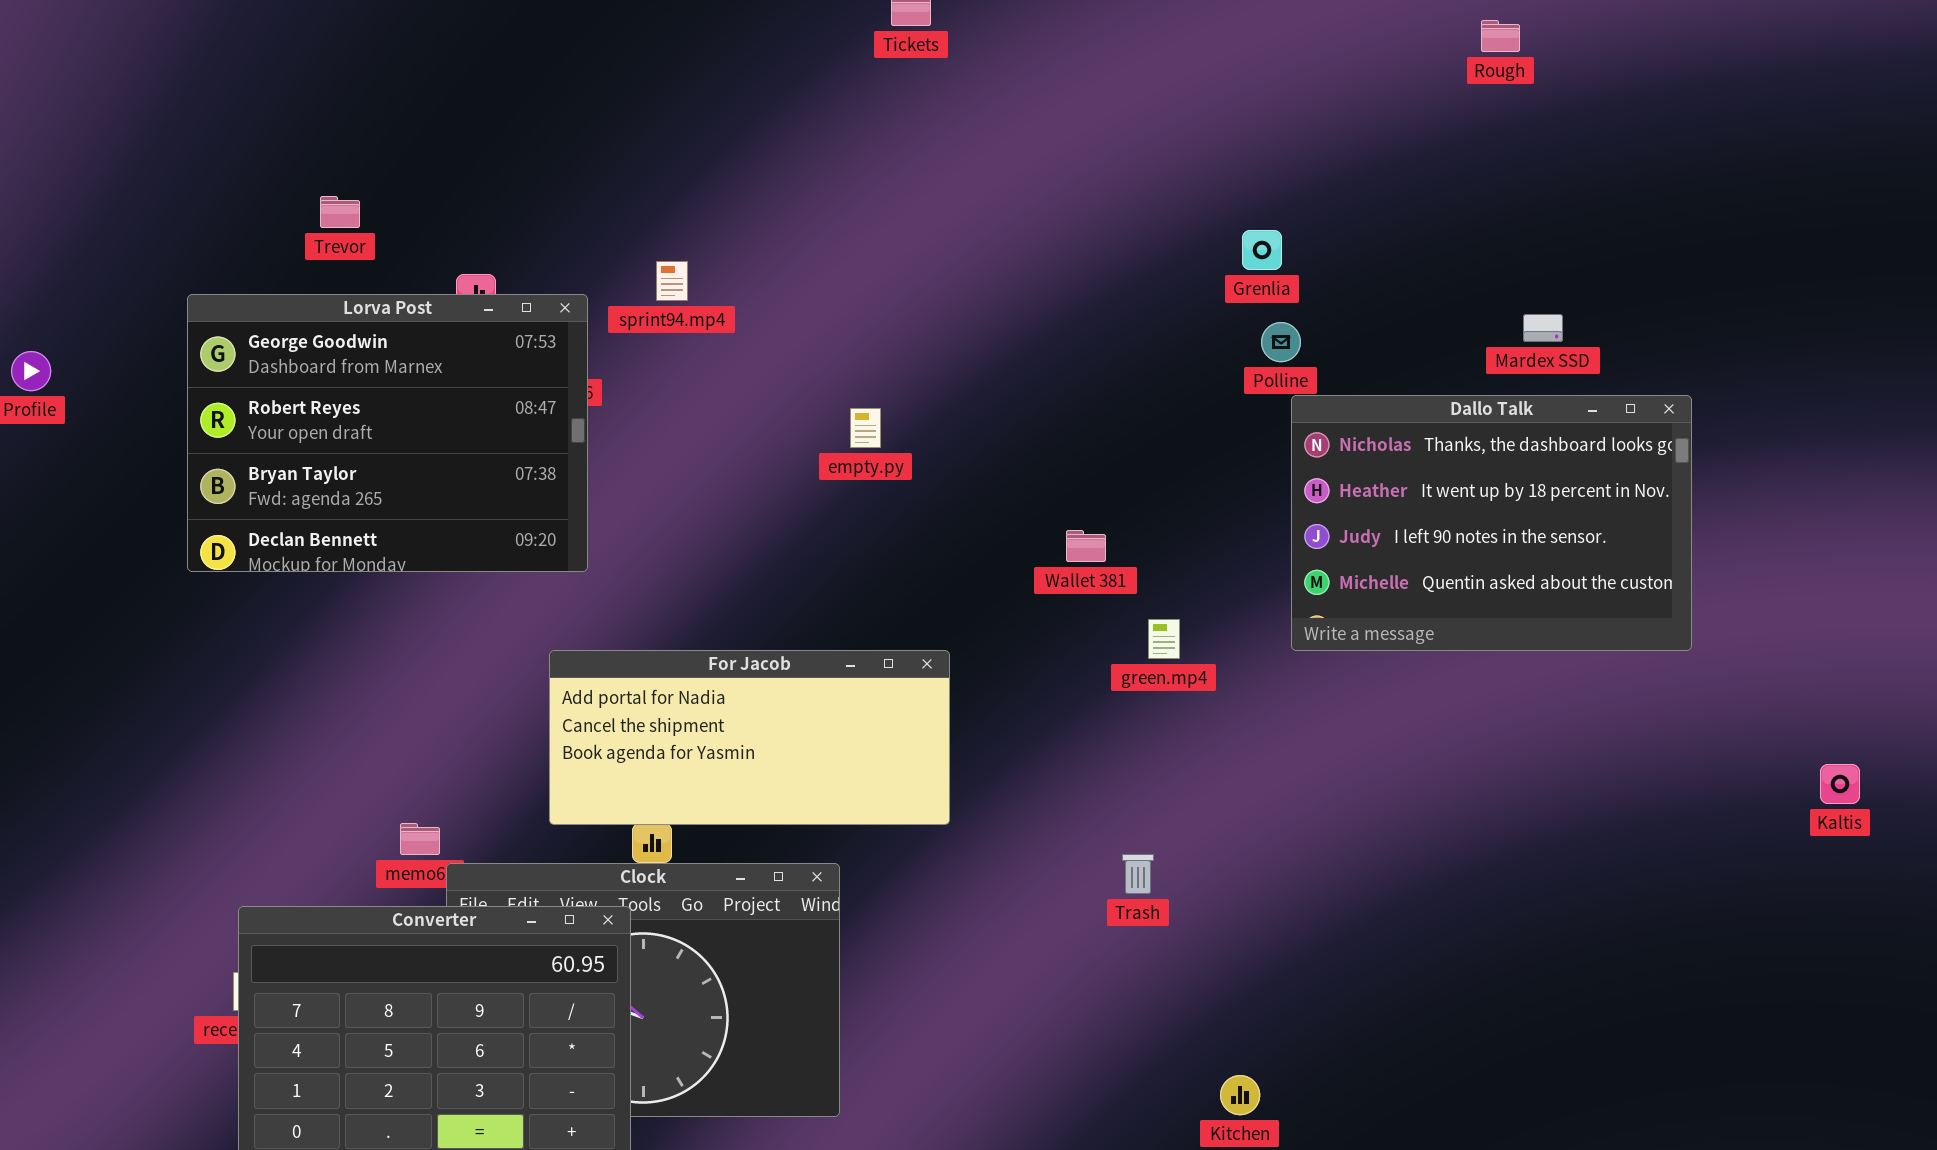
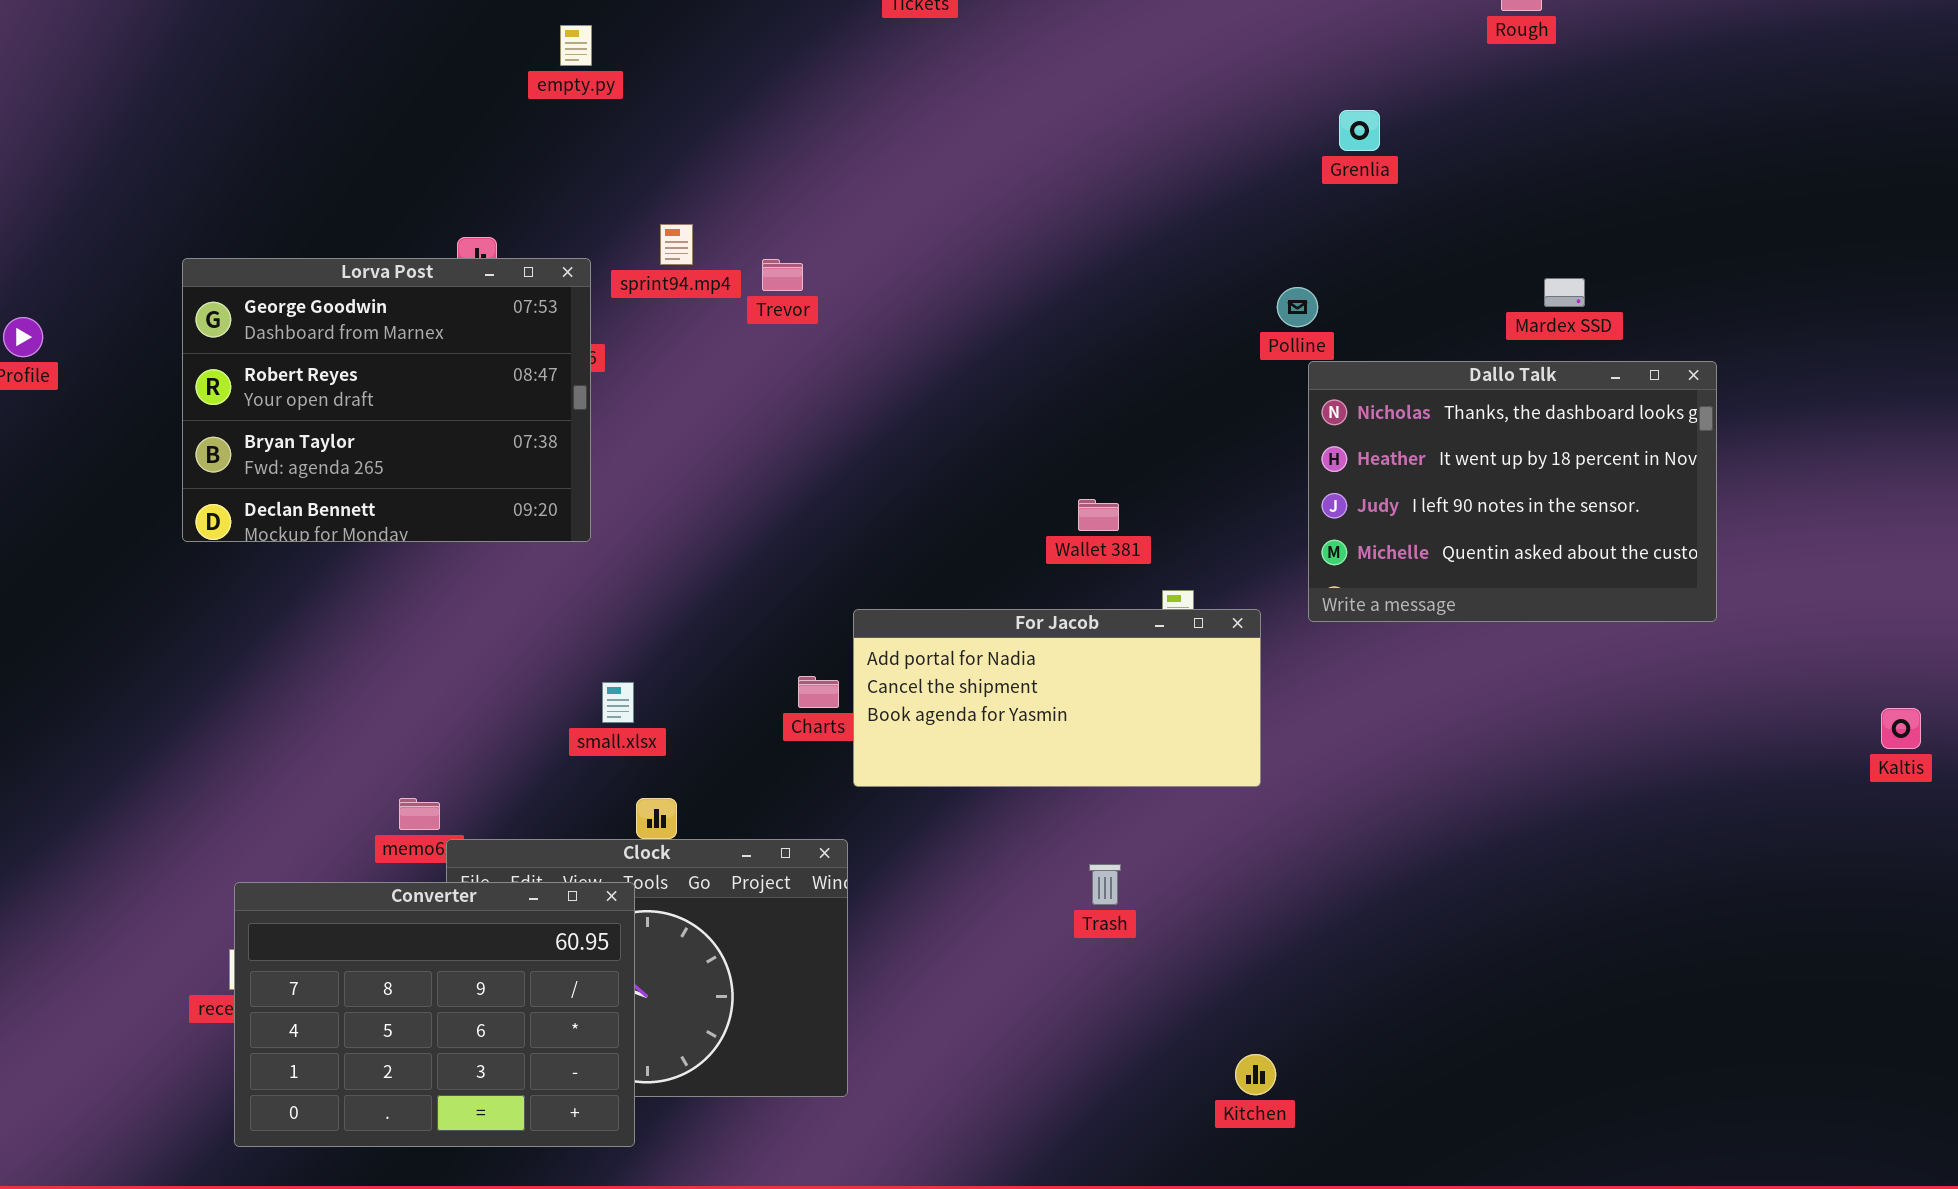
Trevor: [320,196,360,228] -> [762,259,803,291], moved
Grenlia: [1242,230,1282,270] -> [1339,110,1380,151], moved
empty.py: [850,408,881,448] -> [560,25,592,66], moved
For Jacob: [549,650,950,825] -> [853,609,1261,787], moved
Kaltis: [1820,764,1860,804] -> [1881,708,1921,749], moved
Trash: [1122,854,1154,894] -> [1089,864,1121,905], moved

